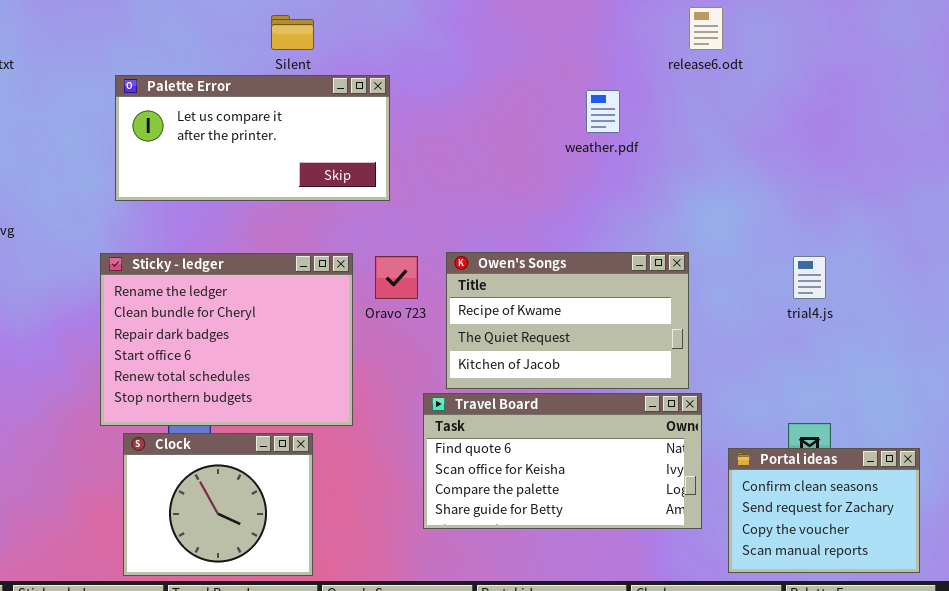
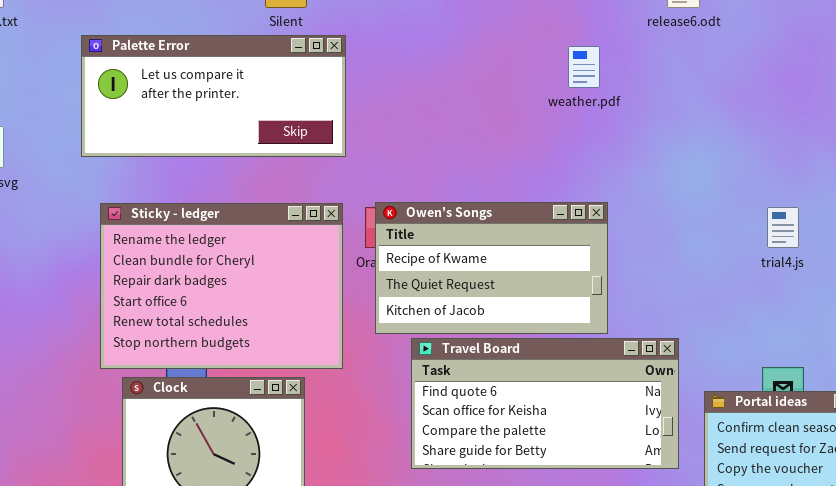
Palette Error: [115,75,390,201] -> [81,35,346,157], moved
Owen's Songs: [446,252,689,389] -> [375,202,608,334], moved

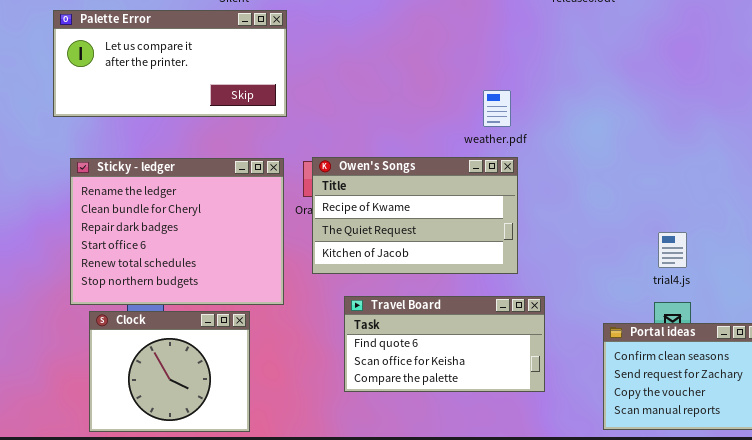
weather.pdf: [568,46,600,88] -> [483,90,511,127], moved
trial4.js: [767,207,799,248] -> [658,232,687,268], moved
Travel Board: [411,338,679,469] -> [344,296,545,392], resized

